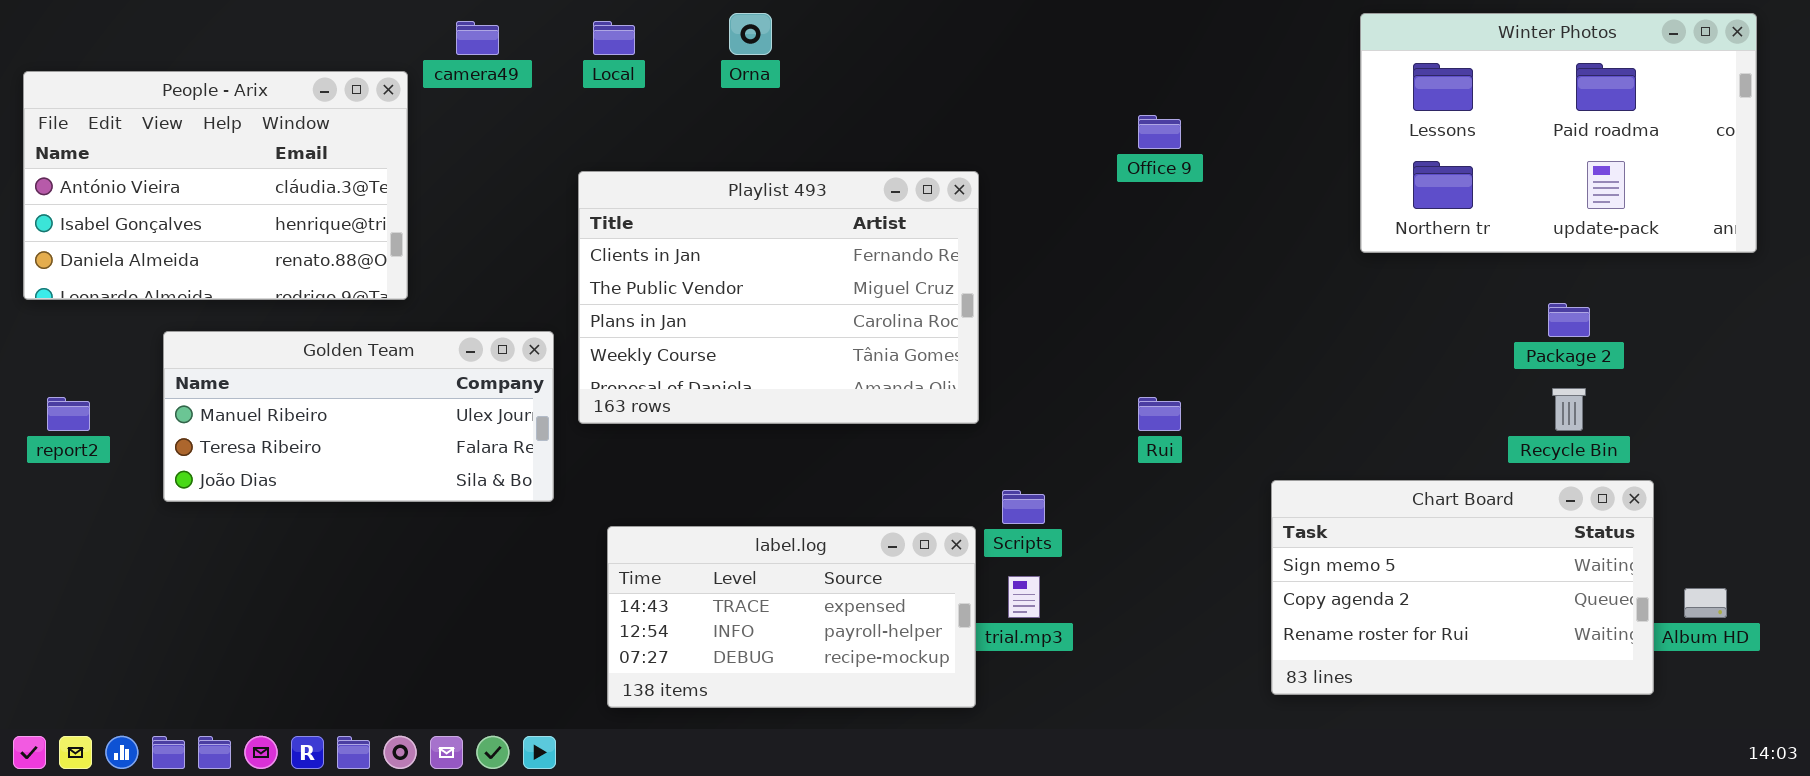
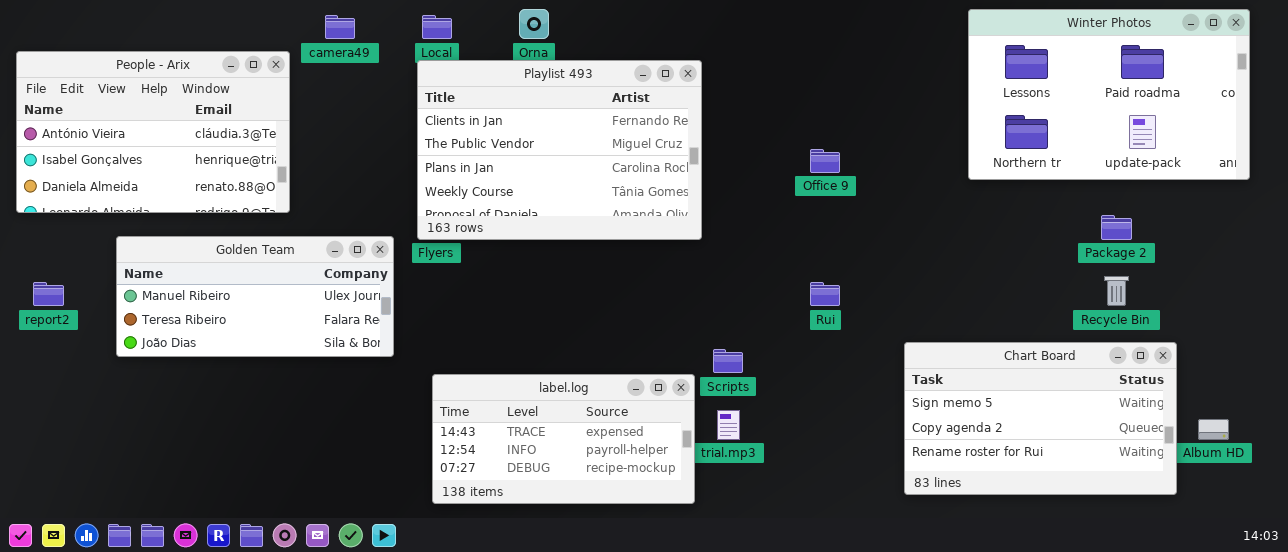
Office 9: [1138,115,1181,149] -> [810,149,840,173], moved
Playlist 493: [578,171,979,424] -> [417,60,702,240], moved

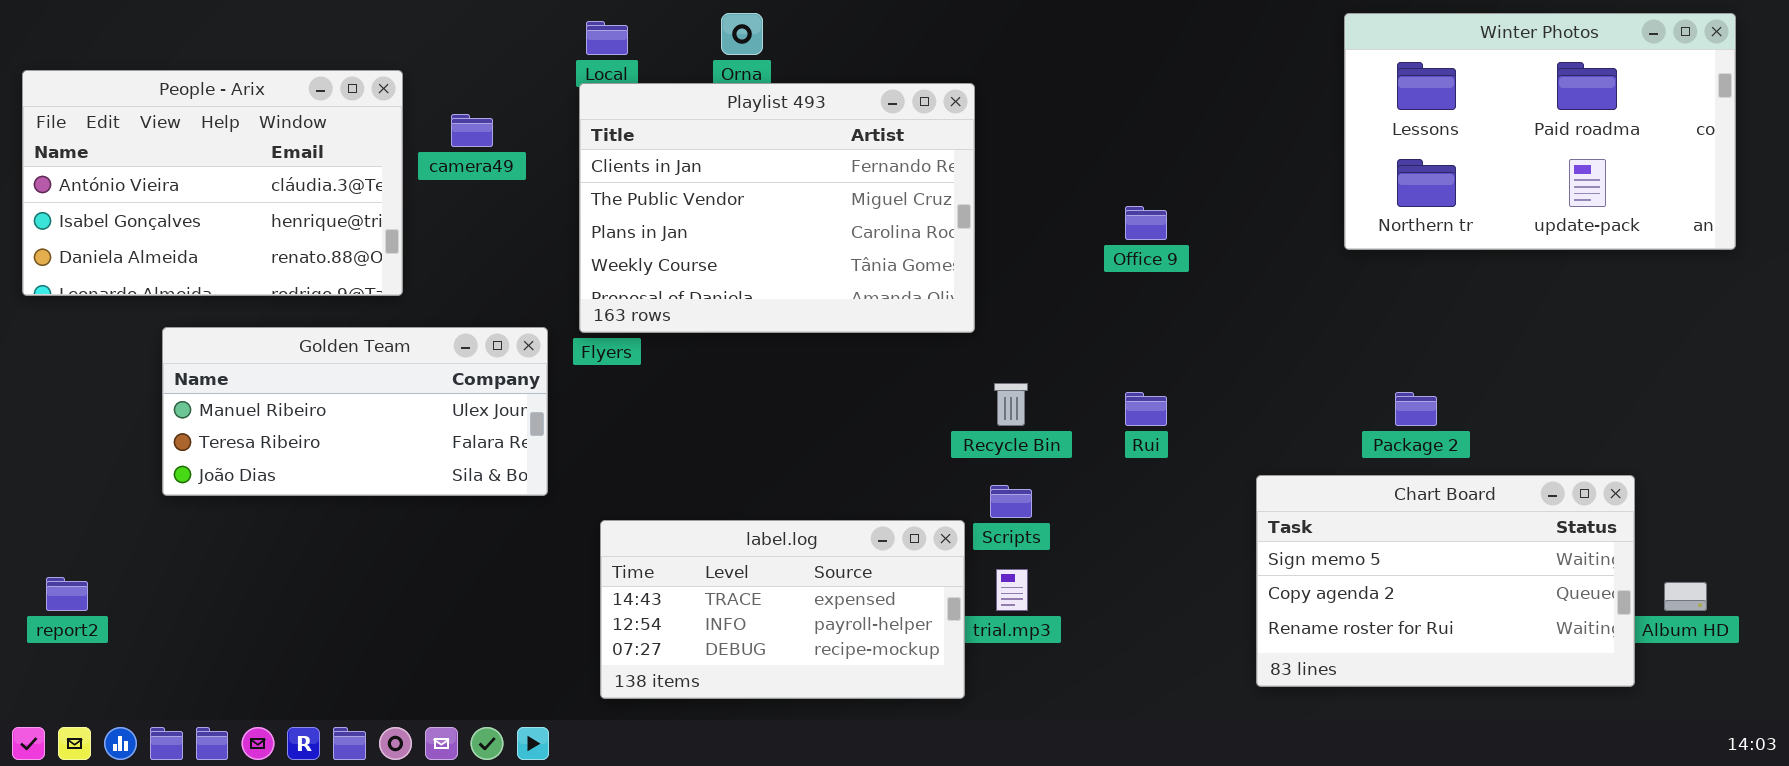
camera49: [325,15,355,39] -> [451,114,493,147], moved
Package 2: [1101,215,1132,240] -> [1395,392,1437,426], moved
Recycle Bin: [1104,276,1129,306] -> [994,383,1028,426], moved
report2: [33,282,64,306] -> [46,577,88,611], moved

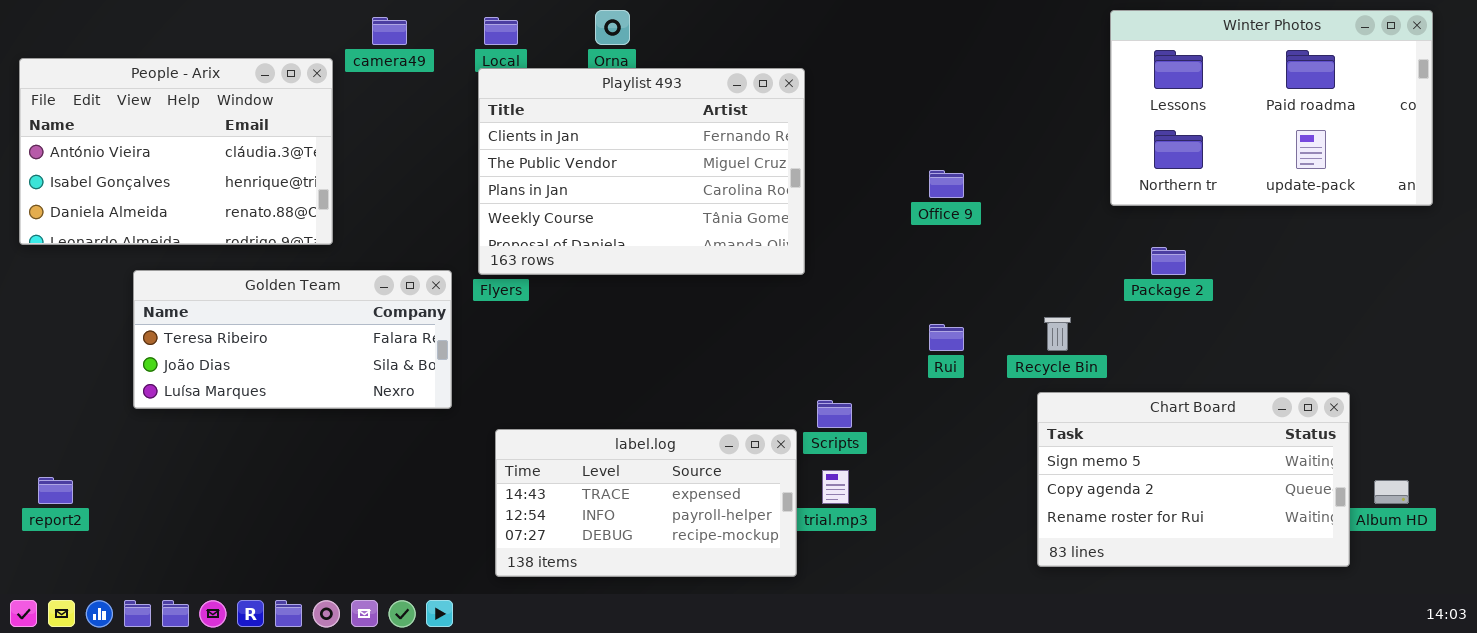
camera49: [451,114,493,147] -> [372,17,407,45], moved
Golden Team: [162,327,548,496] -> [133,270,452,409], scrolled down 1 row
Recycle Bin: [994,383,1028,426] -> [1044,317,1071,351], moved
Package 2: [1395,392,1437,426] -> [1151,247,1186,275], moved

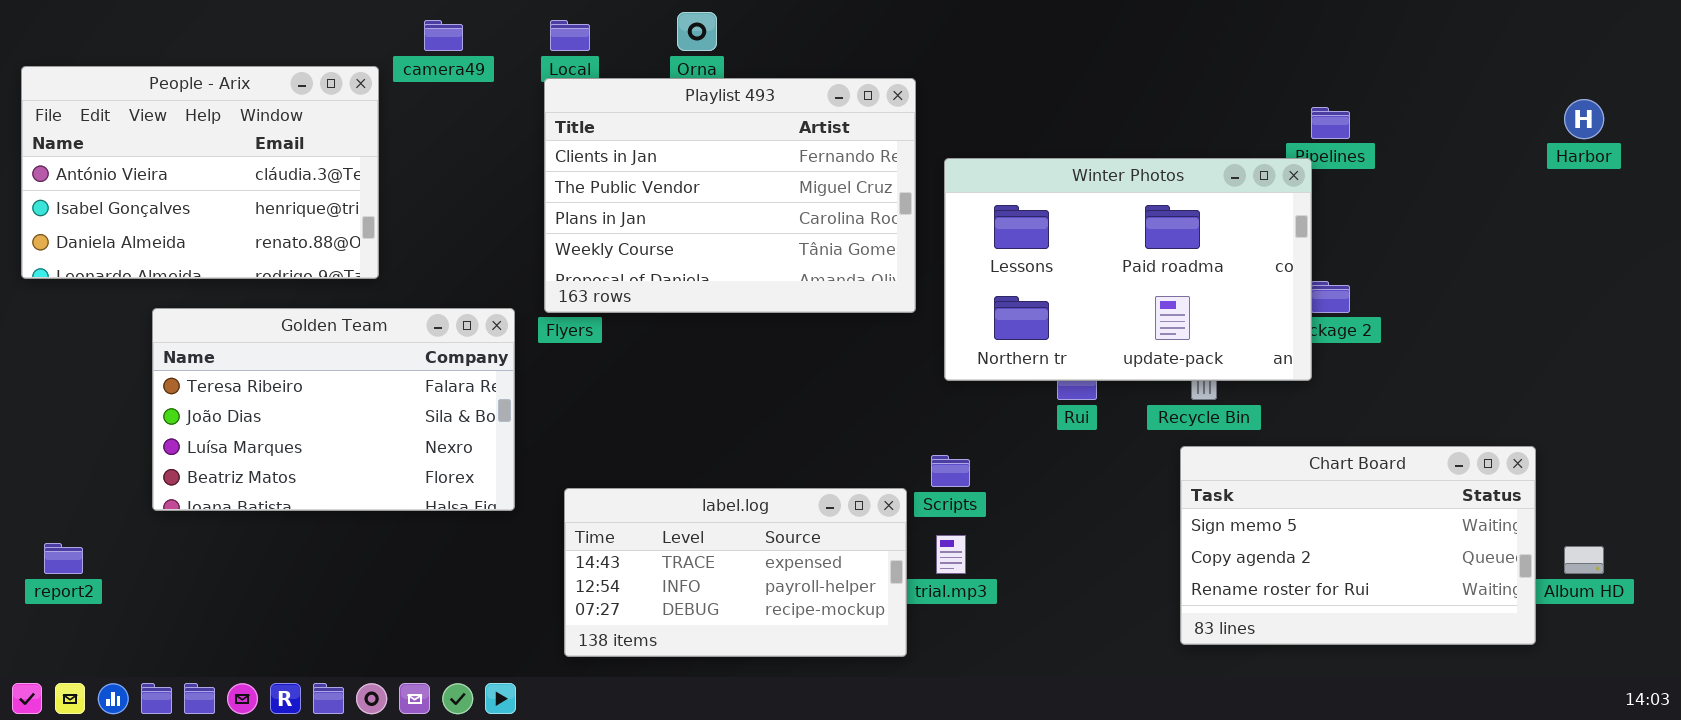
Winter Photos: [1110,10,1433,206] -> [944,158,1312,381], moved
Golden Team: [133,270,452,409] -> [152,308,515,511], resized

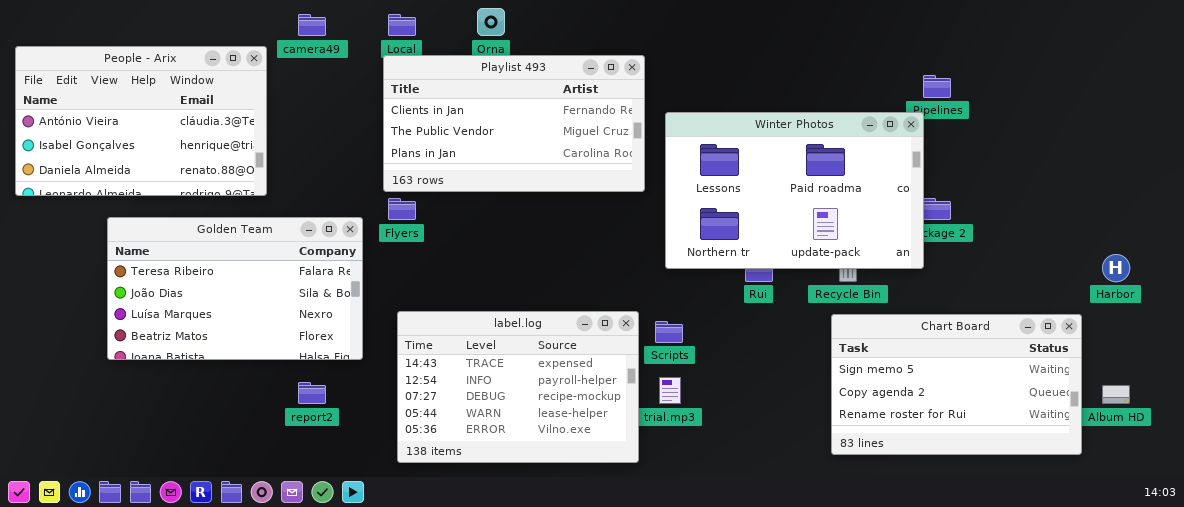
Playlist 493: [544,78,916,313] -> [383,55,645,192], resized
Harbor: [1564,99,1604,139] -> [1102,254,1130,282], moved
label.log: [564,488,907,657] -> [397,311,639,463], resized
report2: [44,543,83,574] -> [298,382,326,404], moved

